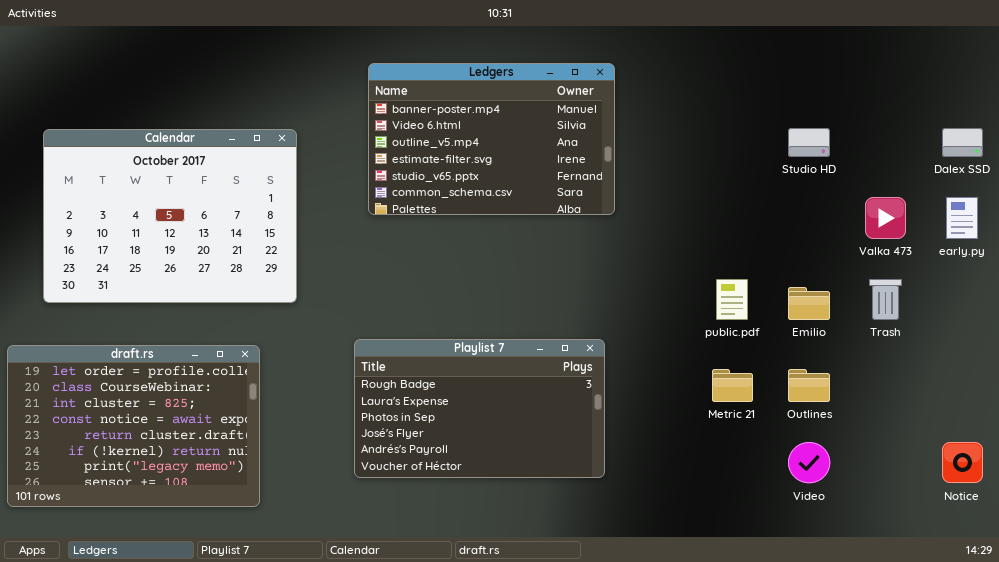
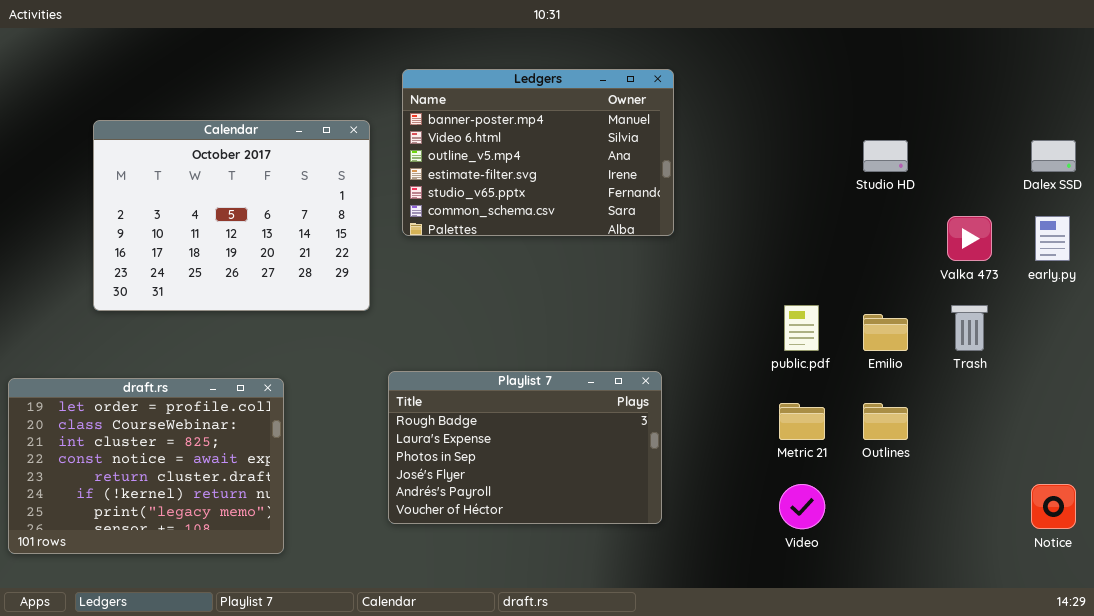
Calendar: [43,129,297,303] -> [93,120,370,311], moved
Video: [788,442,830,483] -> [779,484,825,529], moved

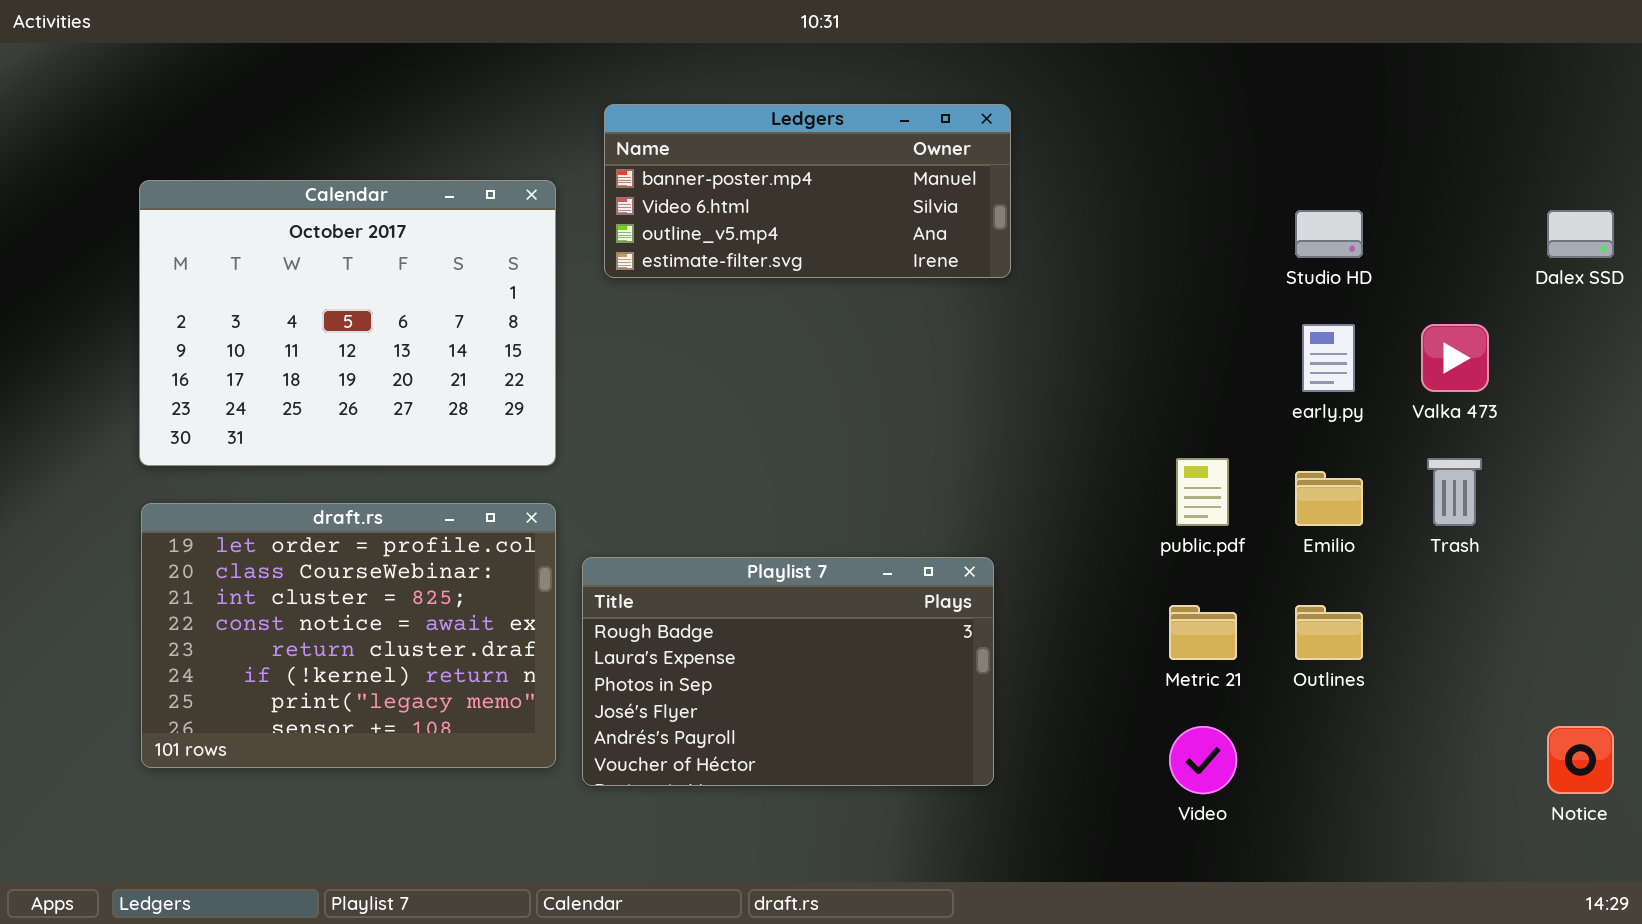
Ledgers: [402,69,674,236] -> [604,104,1011,278], resized
early.py: [1035,216,1070,261] -> [1302,324,1355,392], moved
draft.rs: [8,378,284,554] -> [141,503,556,768], moved

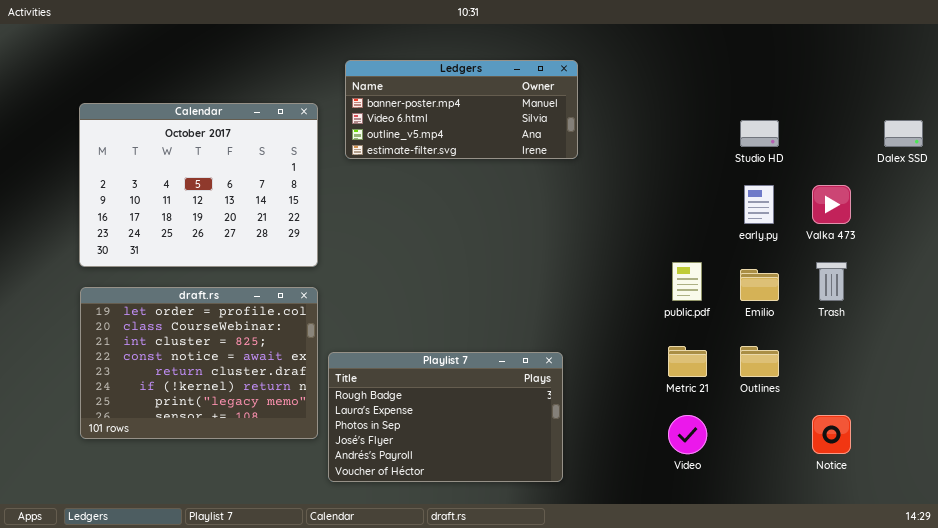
Playlist 7: [582,557,994,786] -> [328,352,563,482], moved
Notice: [1547,726,1614,794] -> [812,415,851,454], moved

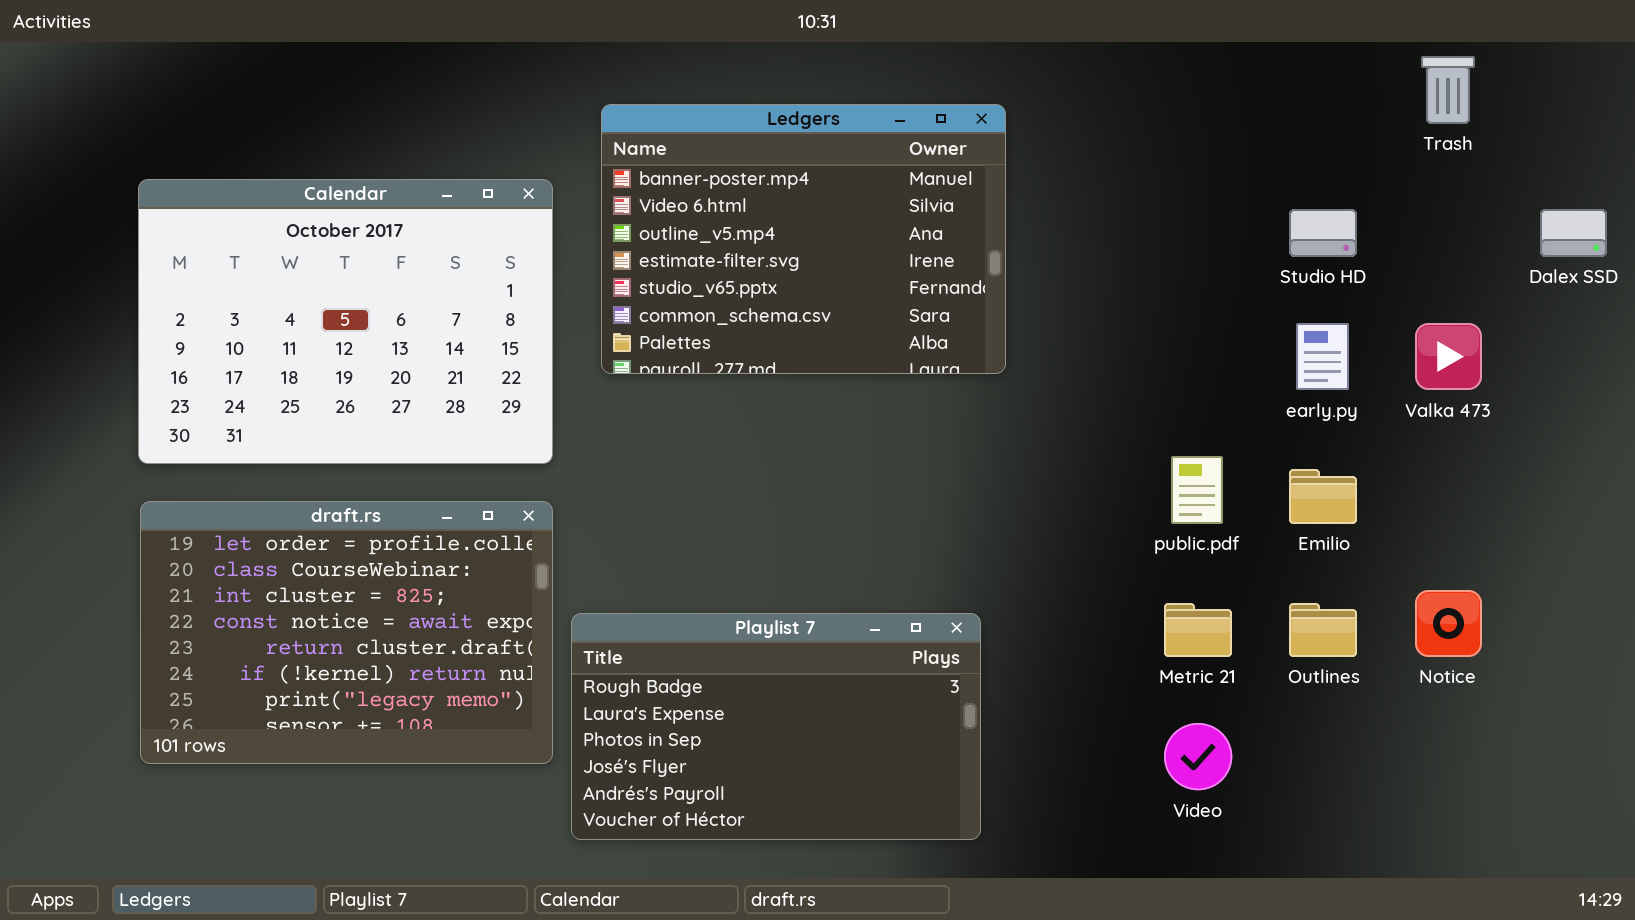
Ledgers: [345,60,578,159] -> [601,104,1006,374], resized
Trash: [816,262,847,301] -> [1421,56,1475,124], moved
Notice: [812,415,851,454] -> [1415,590,1482,657], moved

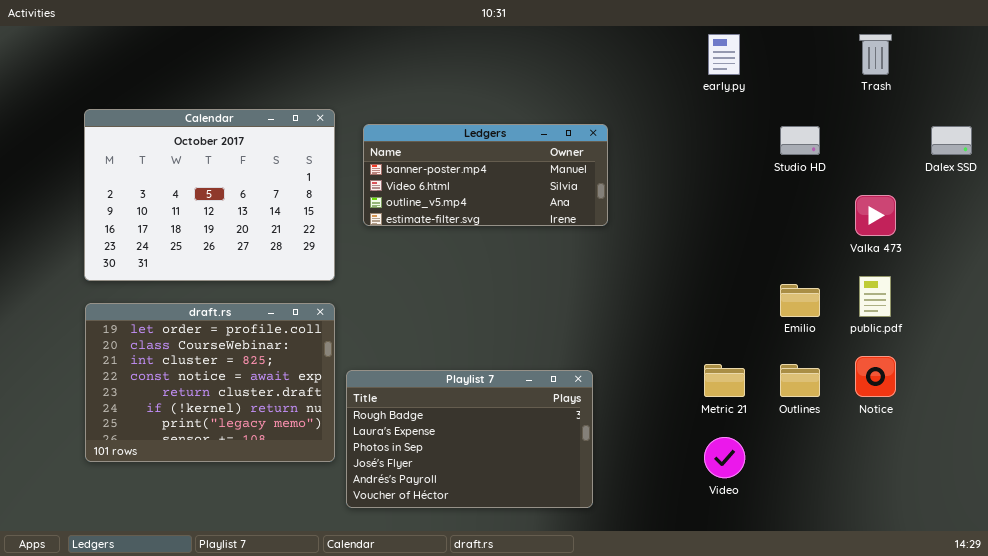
Ledgers: [601,104,1006,374] -> [363,124,608,226], resized
early.py: [1296,323,1349,390] -> [708,34,740,75], moved
public.pdf: [1171,456,1223,524] -> [859,276,891,317], moved

